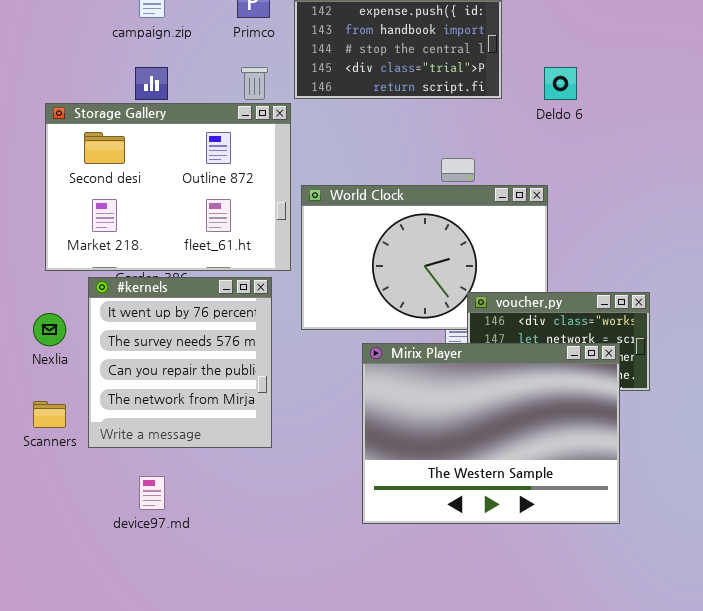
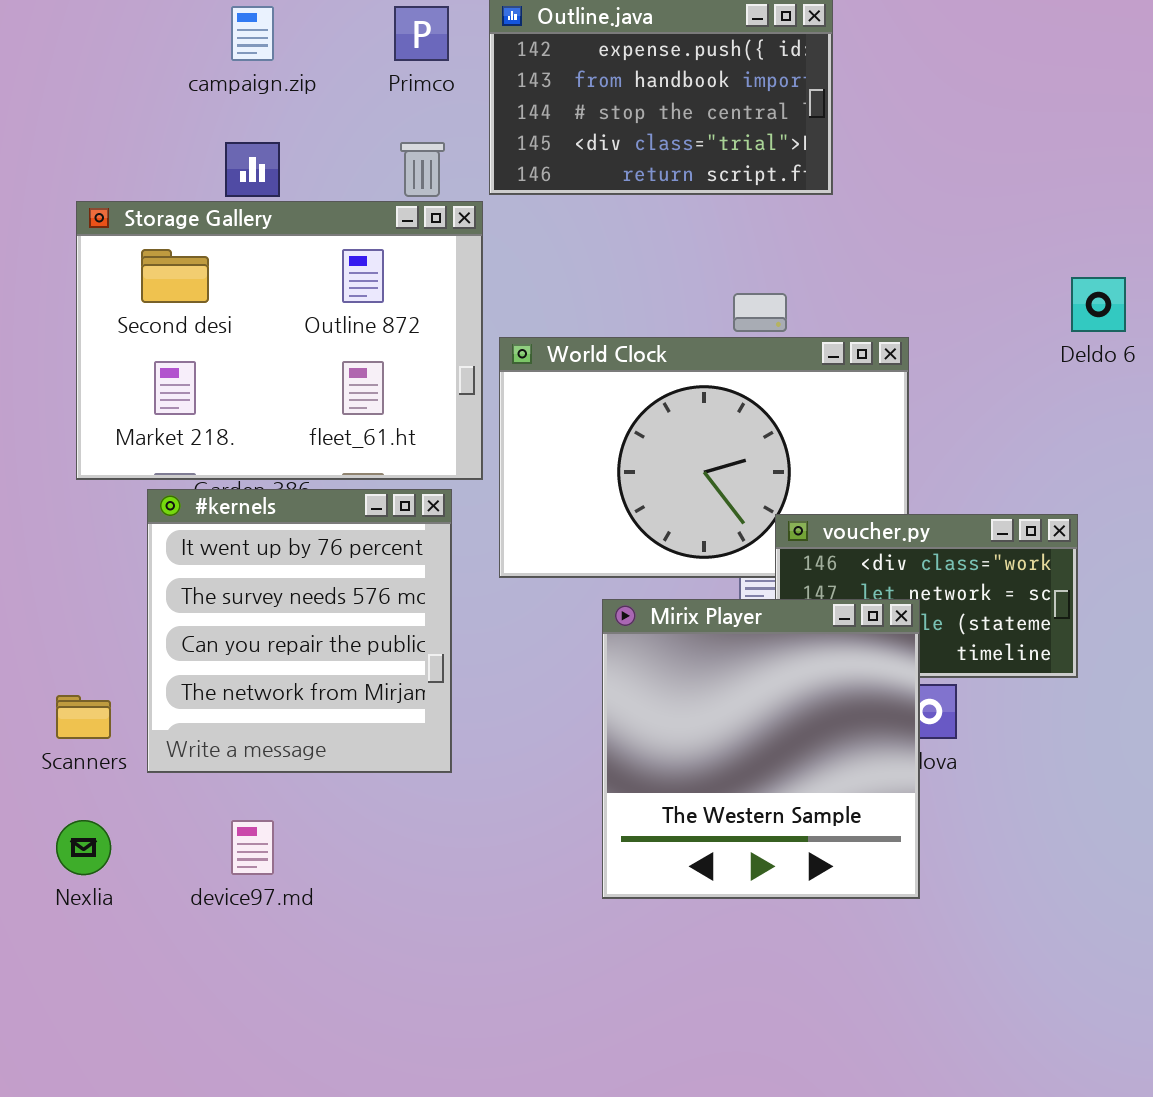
Deldo 6: [544,67,577,100] -> [1071,277,1126,332], moved
Nexlia: [33,313,66,346] -> [56,820,111,875], moved
Mirix Player: [362,343,620,524] -> [602,599,920,899], resized

